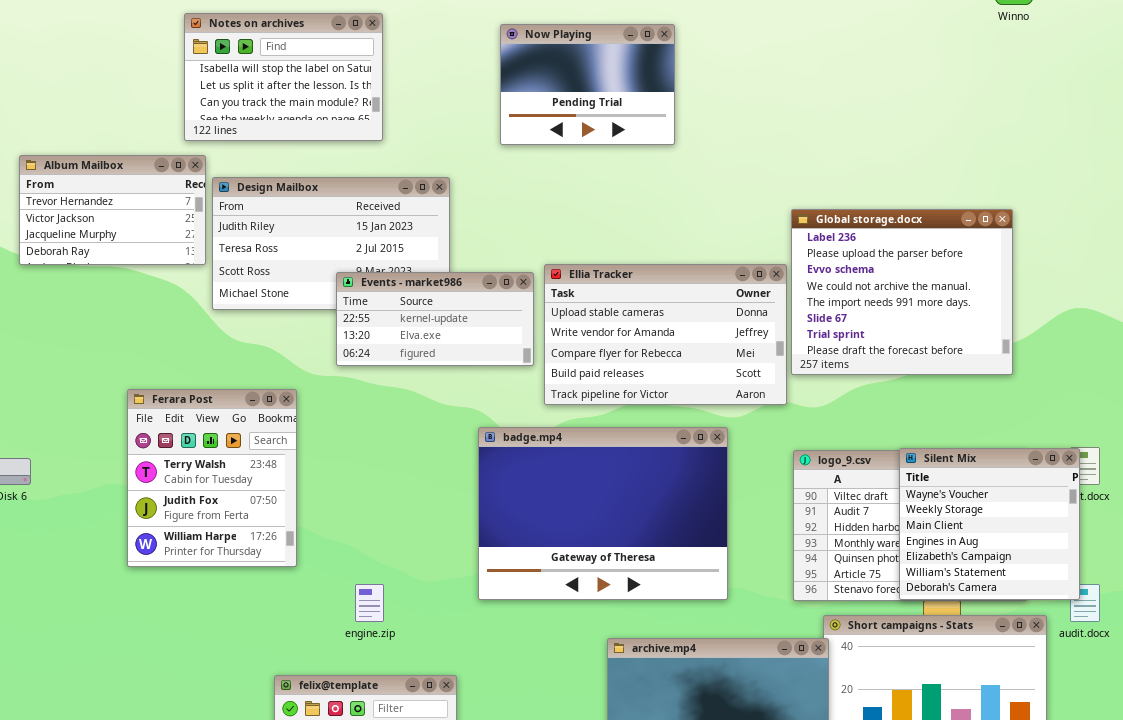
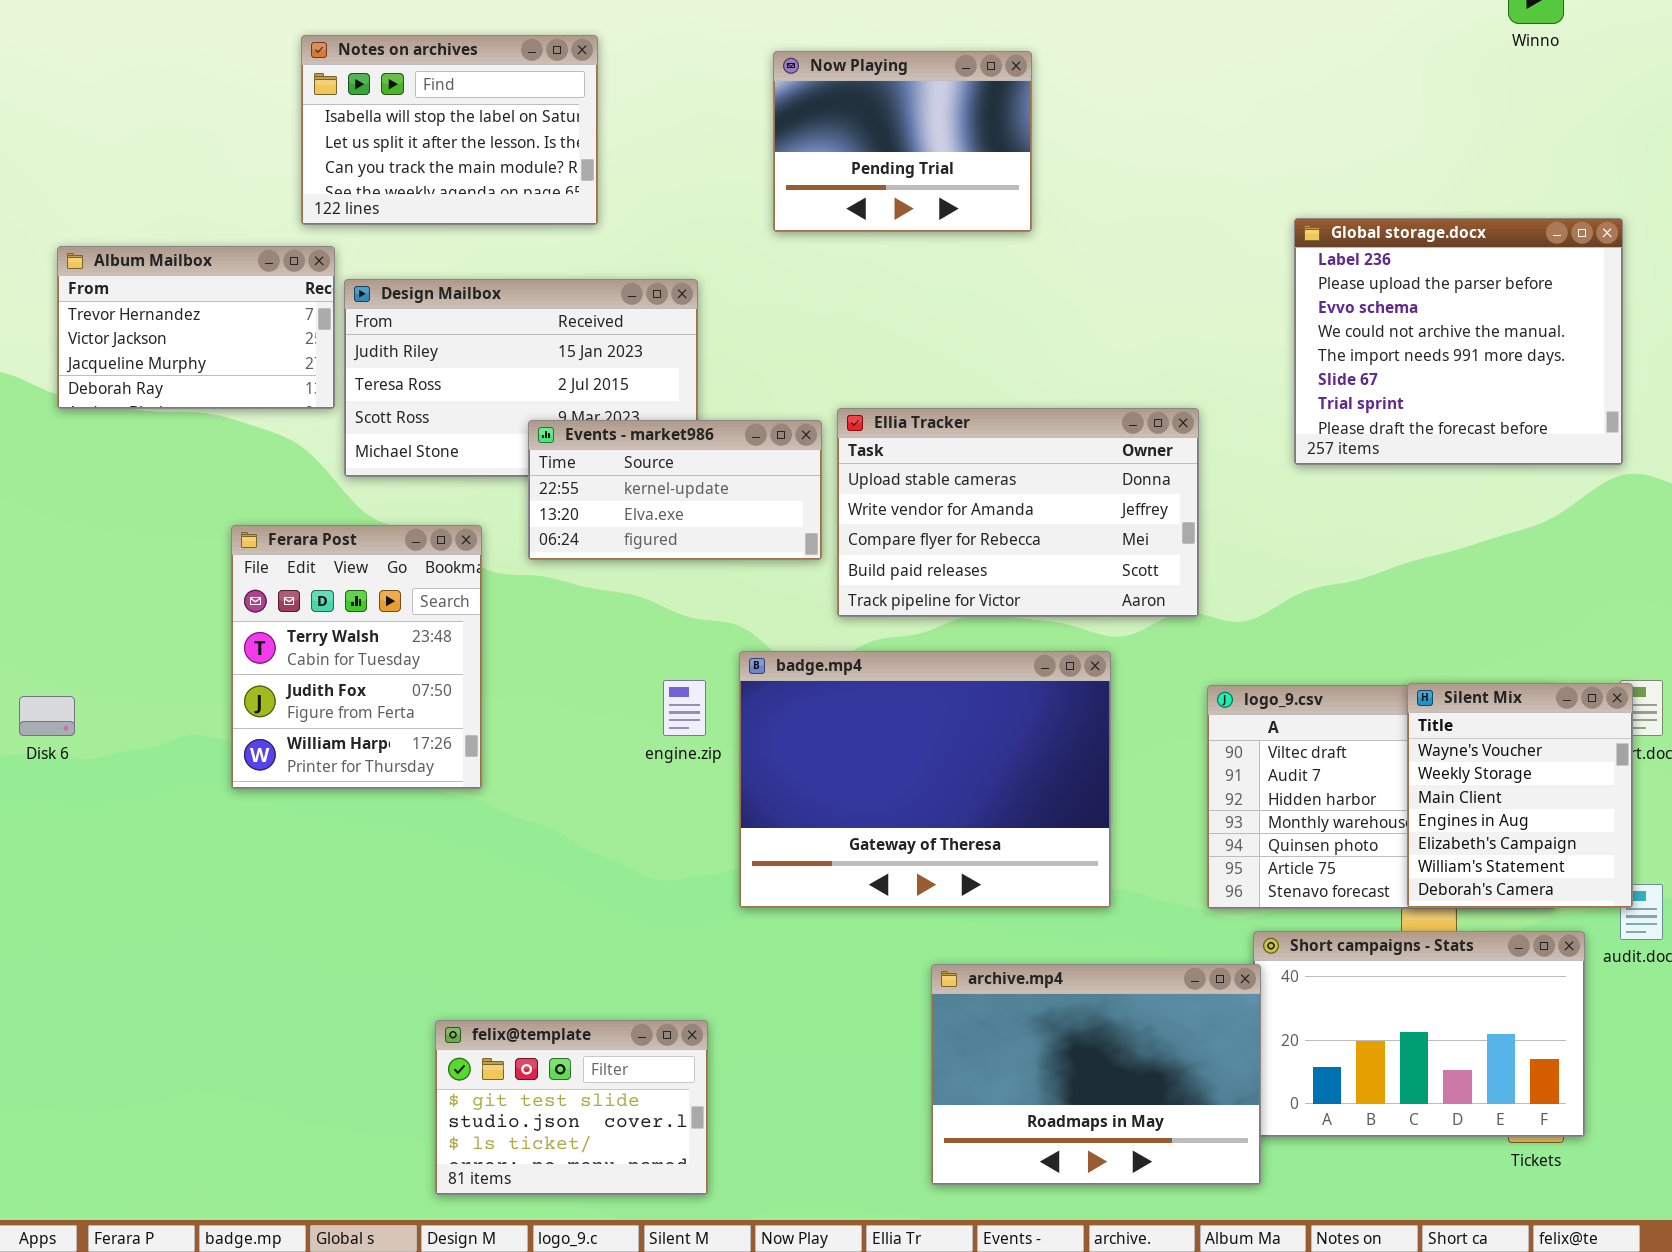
Global storage.docx: [791,209,1013,375] -> [1294,218,1623,465], moved
Ferara Post: [127,389,297,567] -> [231,525,482,789], moved
Silent Mix: [899,448,1080,600] -> [1407,683,1633,908], resized
engine.zip: [355,584,384,622] -> [663,680,706,736], moved

